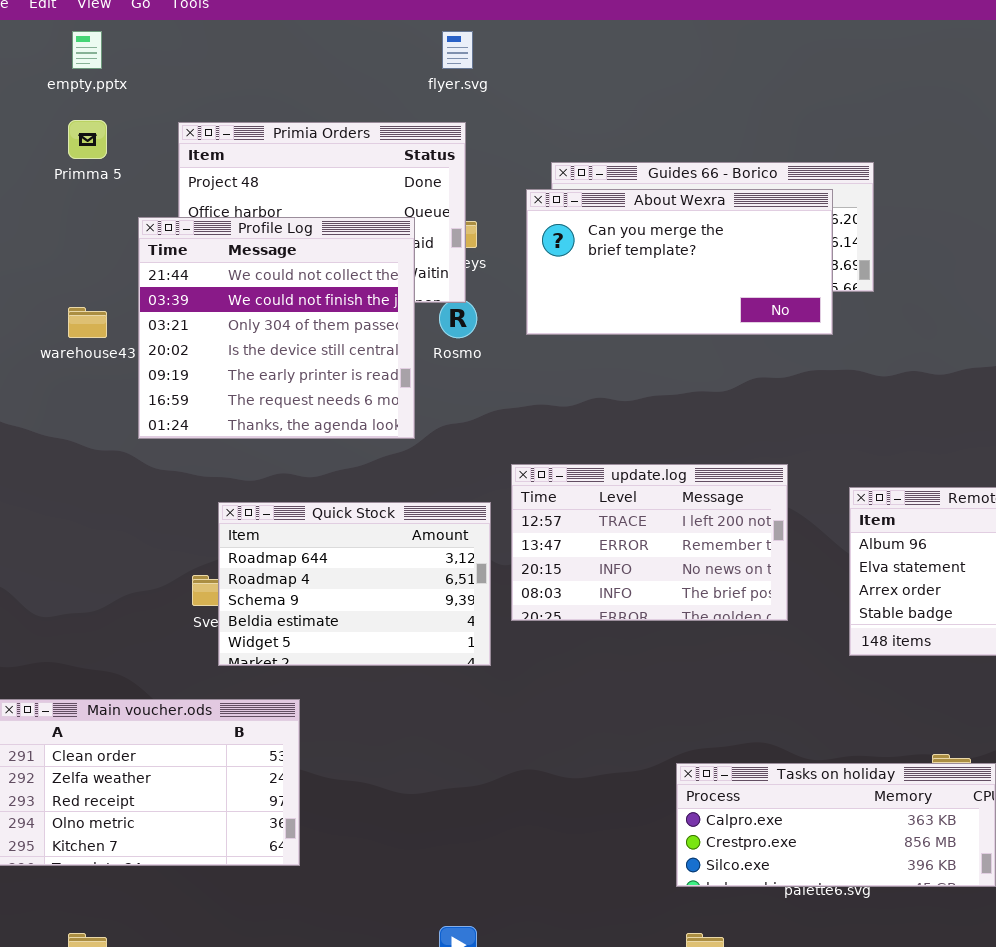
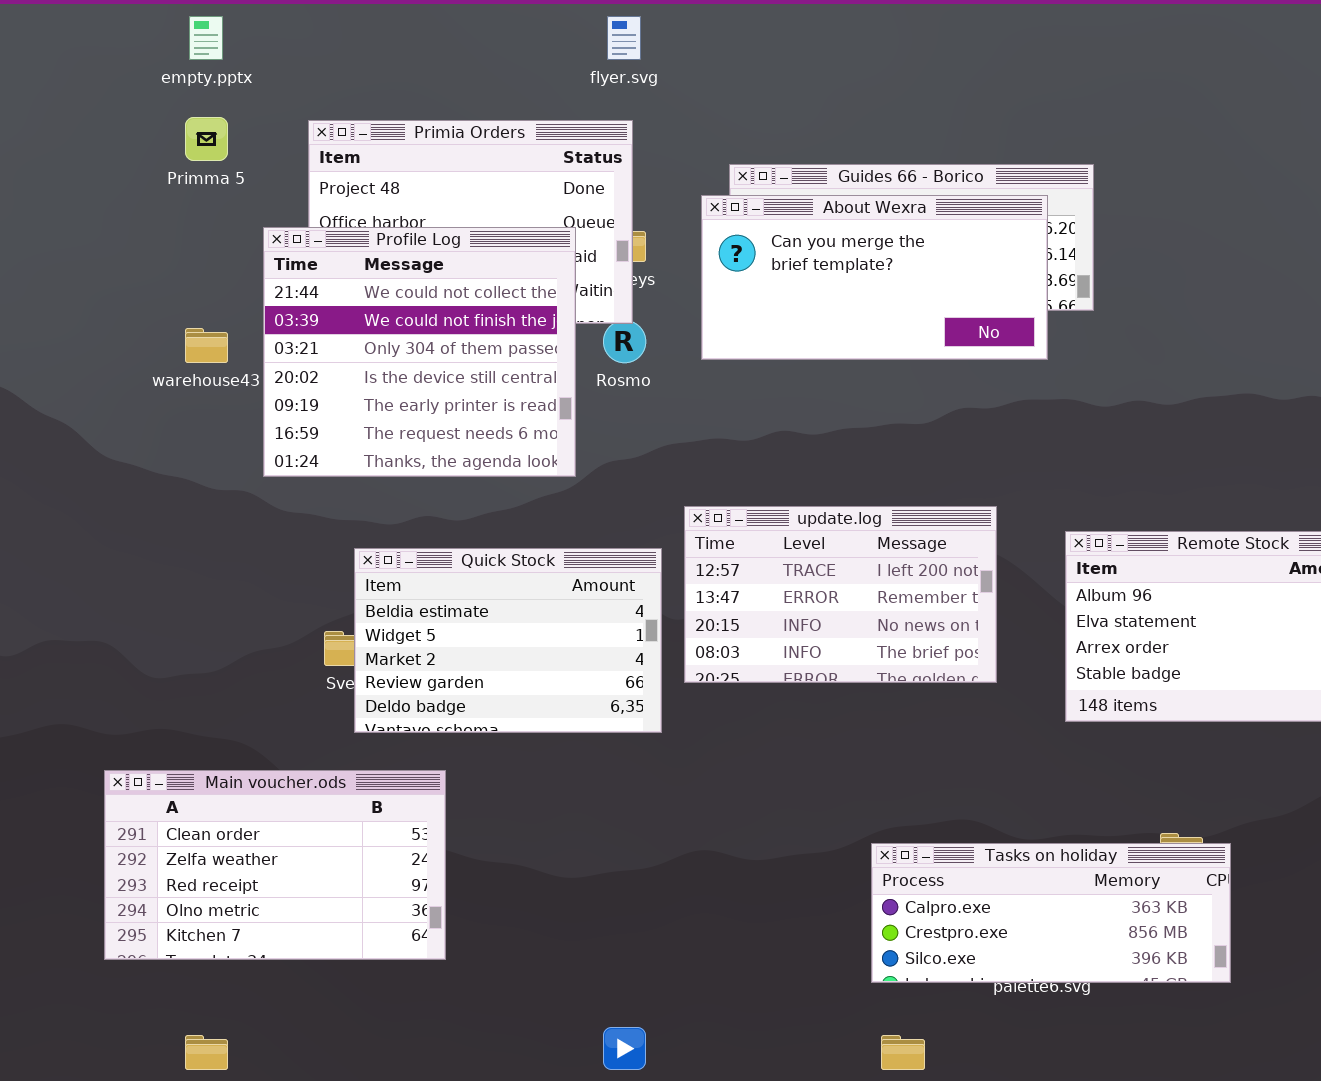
Quick Stock: [218,502,491,666] -> [354,548,662,733], scrolled down 3 rows

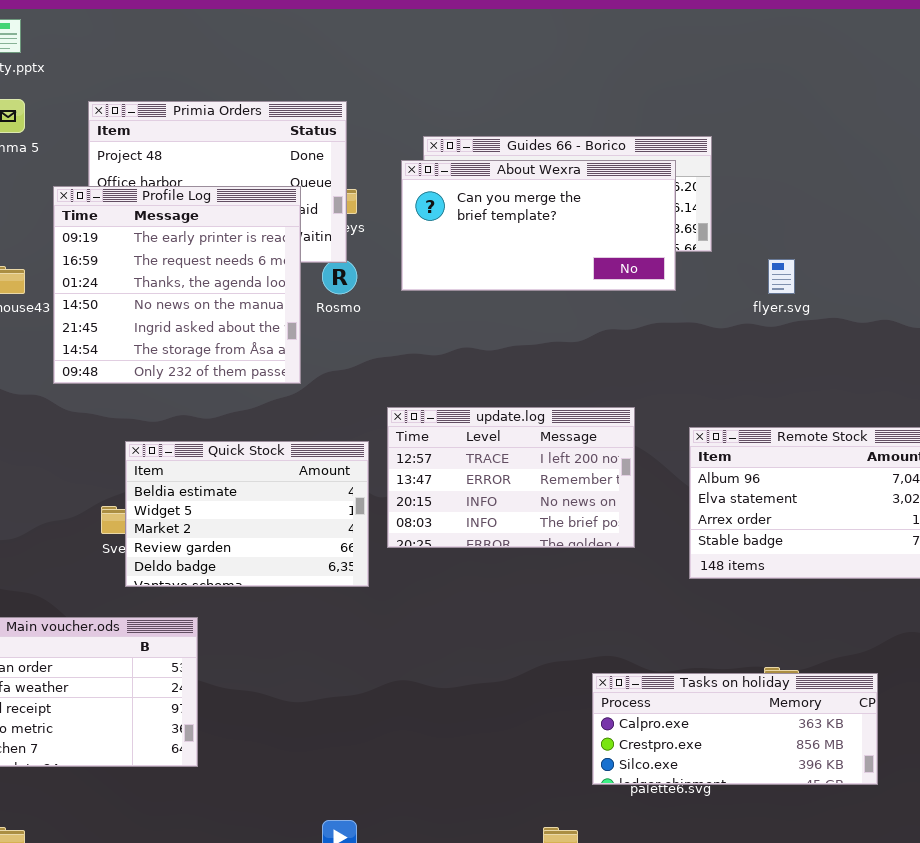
flyer.svg: [607,16,641,60] -> [768,259,795,294], moved
Profile Log: [263,227,576,477] -> [53,186,301,384], scrolled down 4 rows
Tasks on holiday: [871,843,1231,983] -> [592,673,878,785], moved

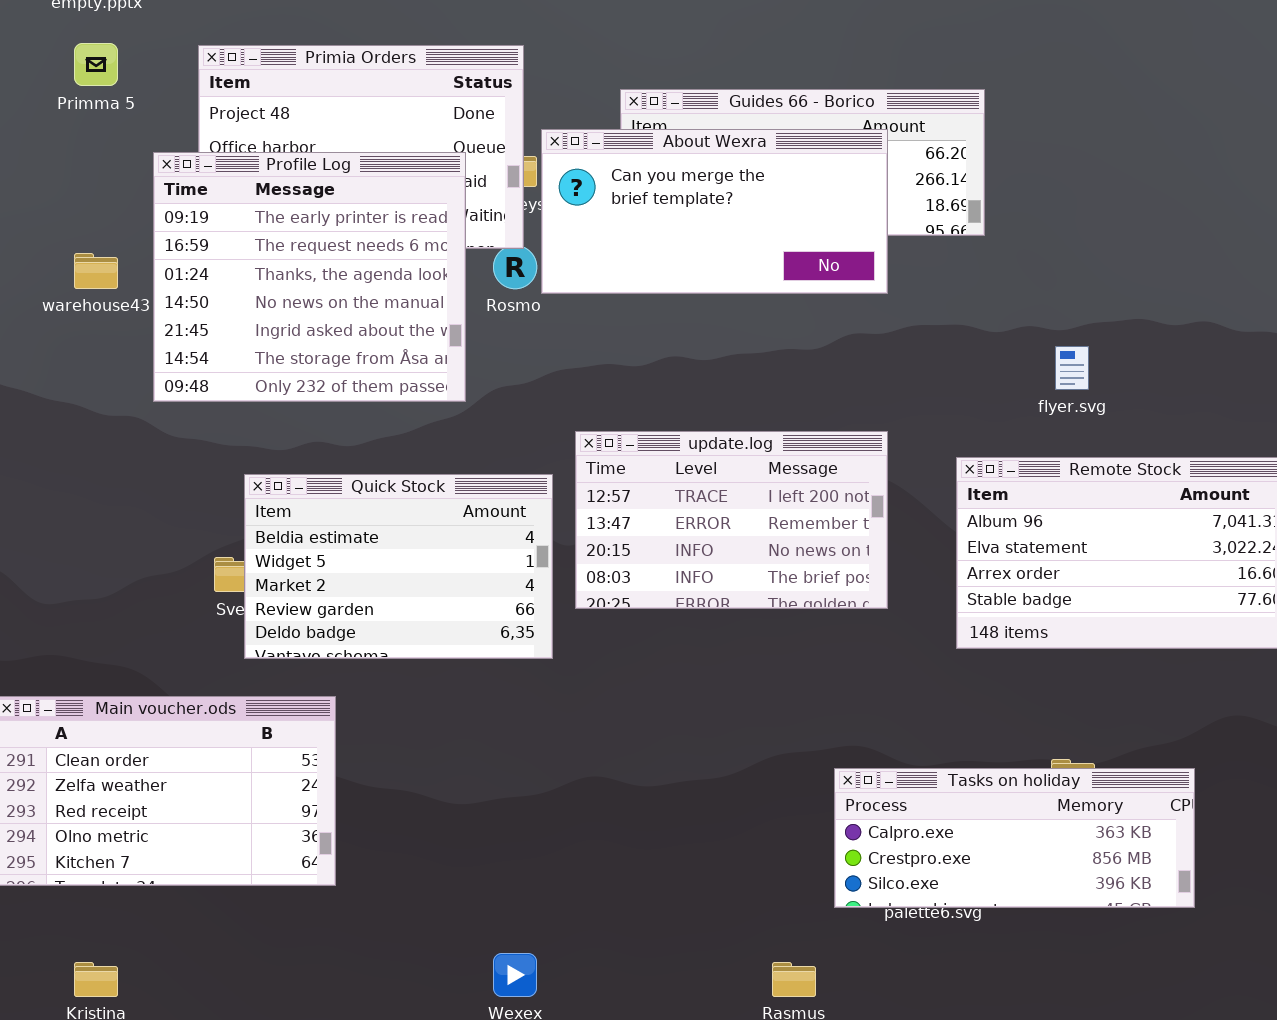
About Wexra: [401,160,676,291] -> [541,129,888,294], moved
flyer.svg: [768,259,795,294] -> [1055,346,1089,390], moved

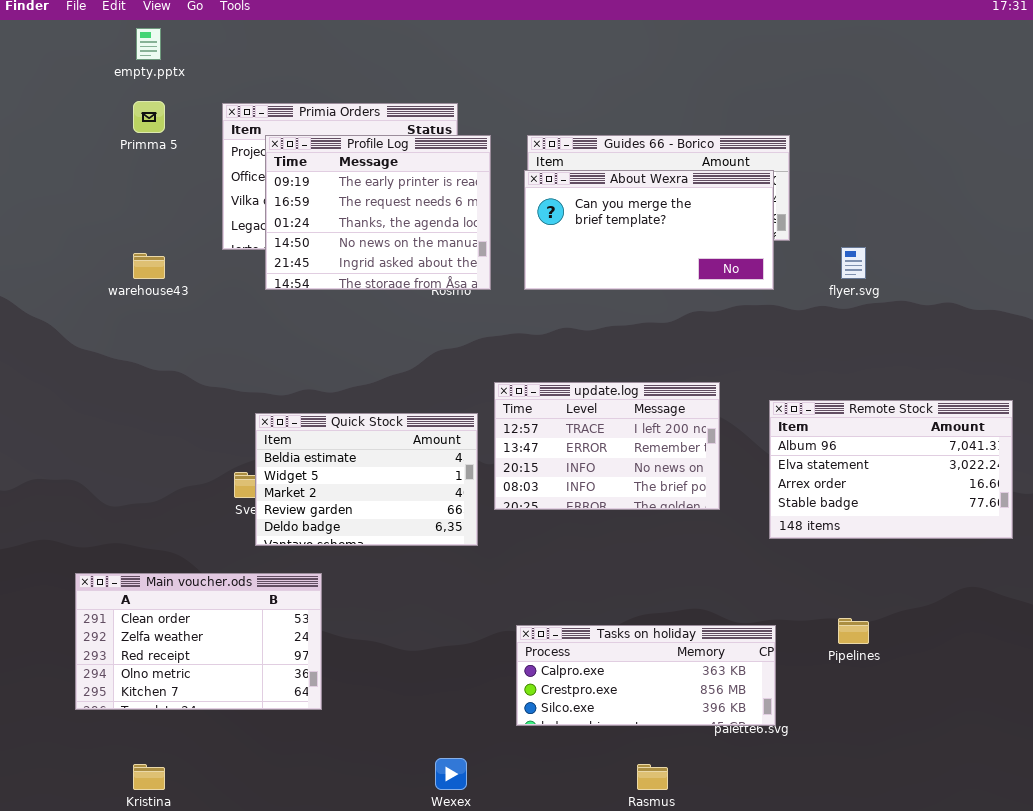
About Wexra: [541,129,888,294] -> [524,170,774,290], moved
Profile Log: [153,152,466,402] -> [265,135,491,290], moved, resized
flyer.svg: [1055,346,1089,390] -> [841,247,866,279], moved
Tasks on holiday: [834,768,1195,908] -> [516,625,776,726], moved

